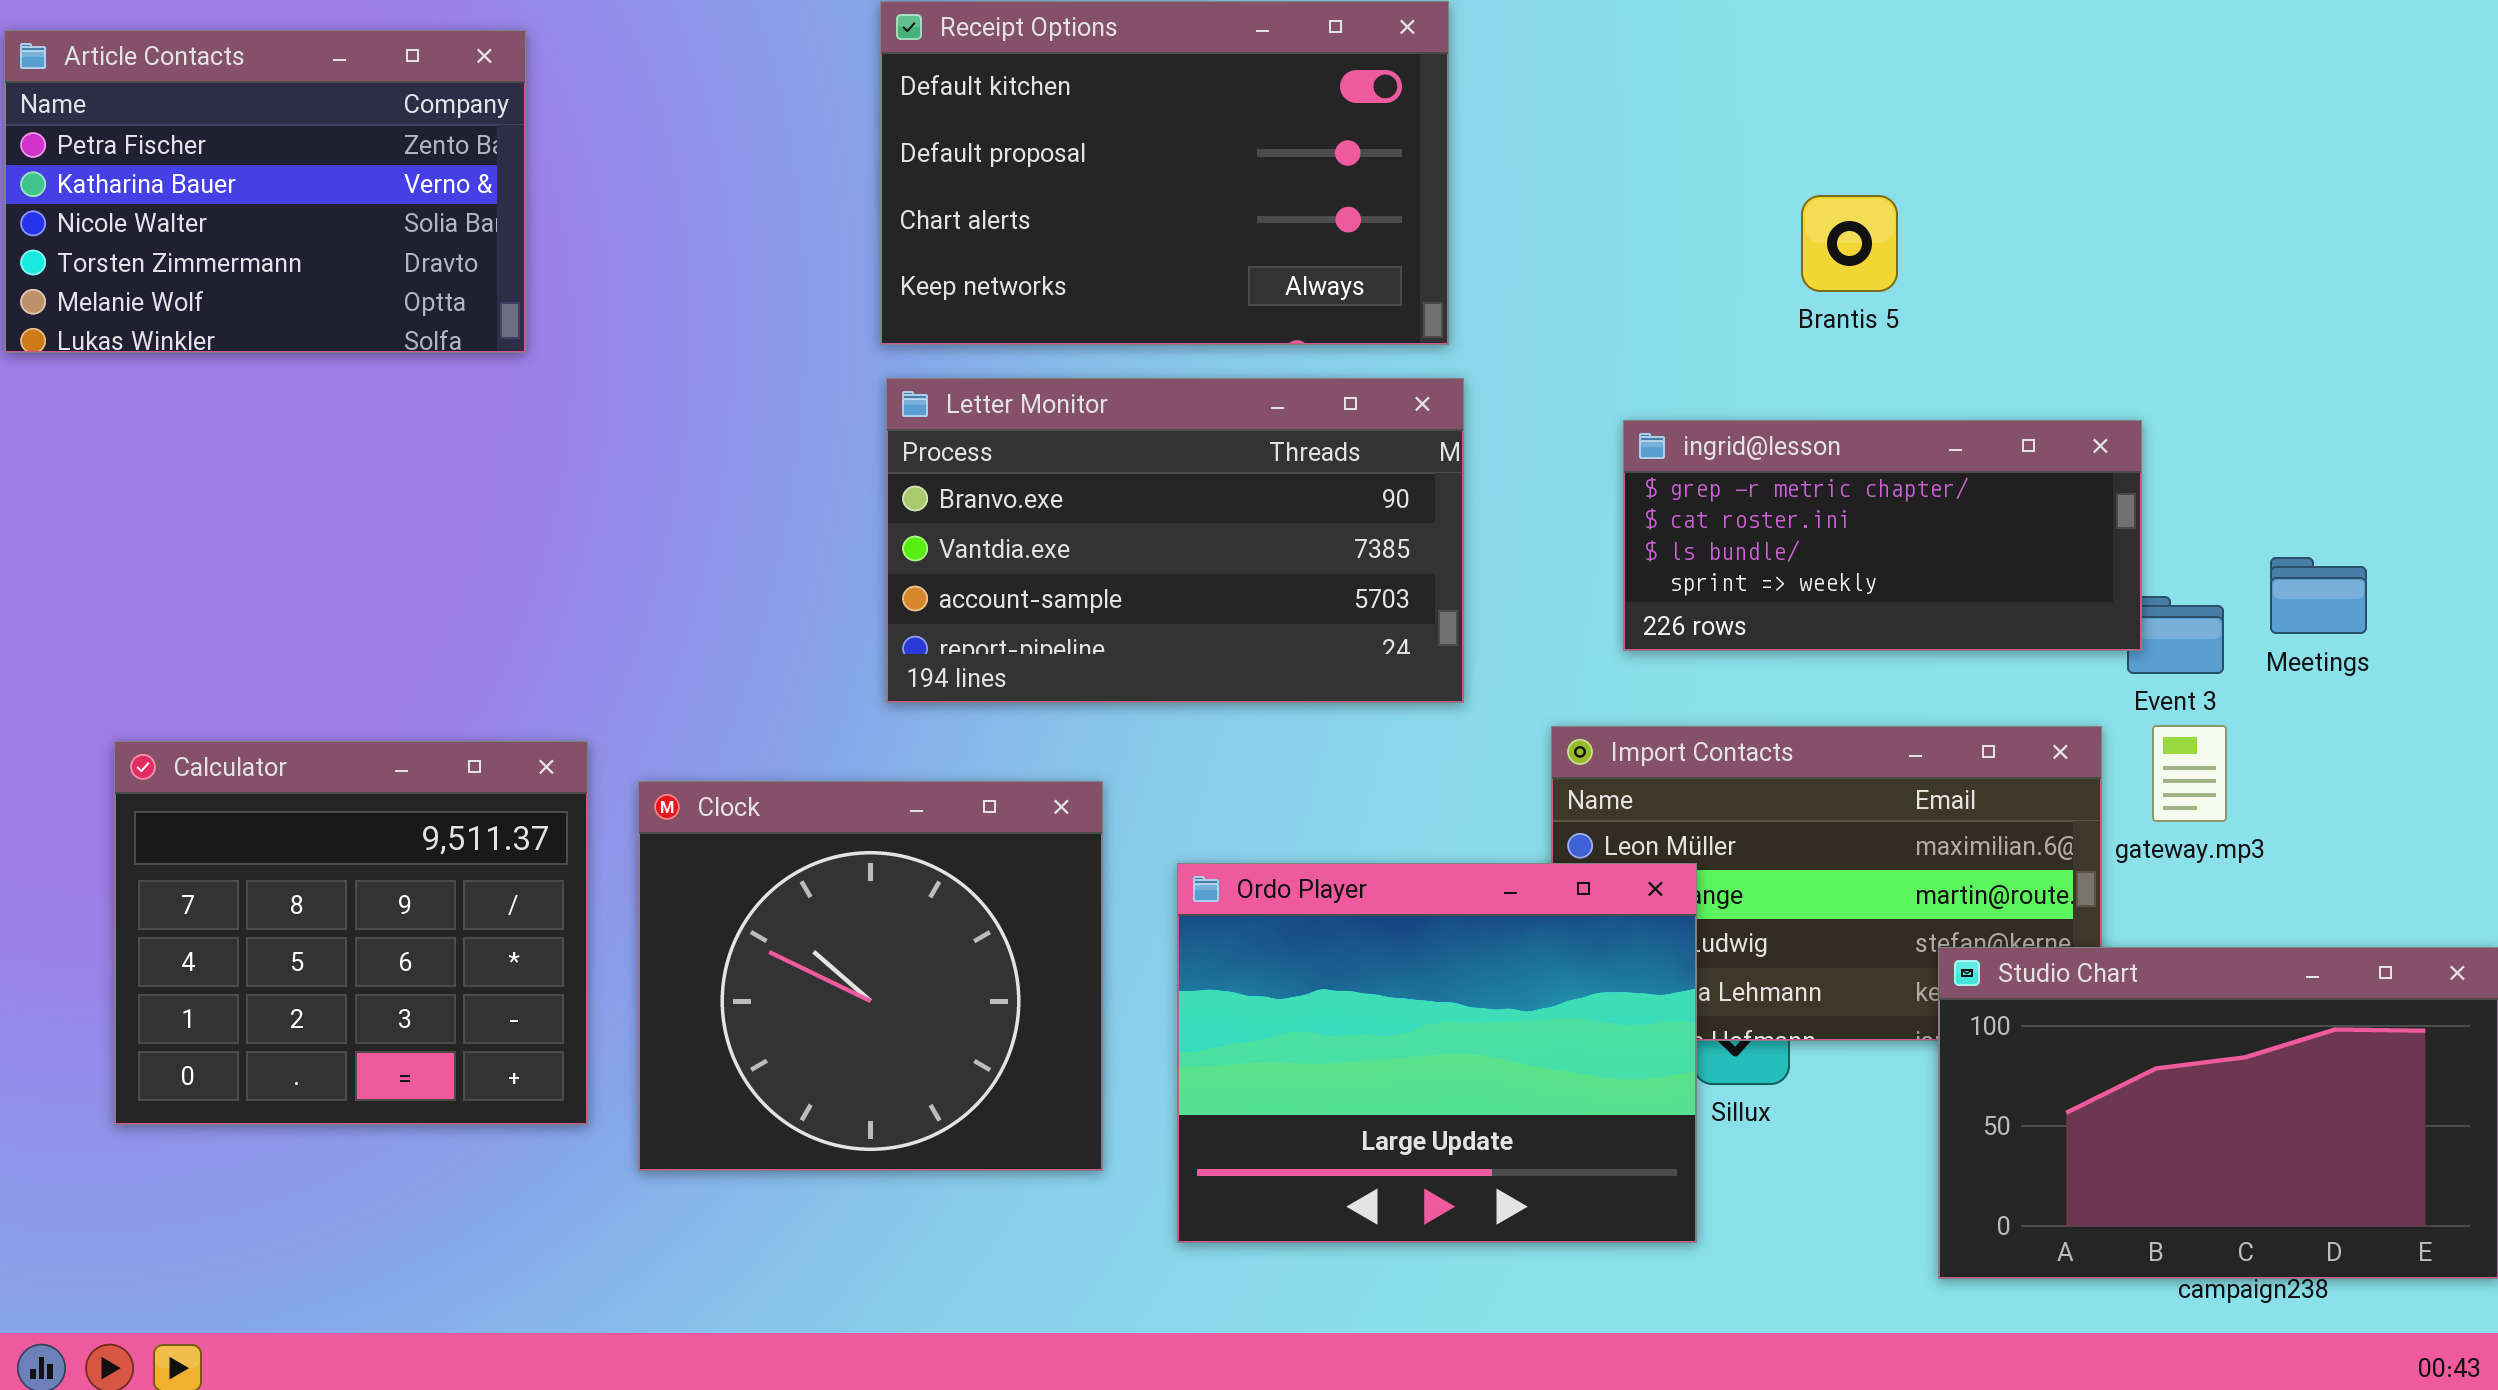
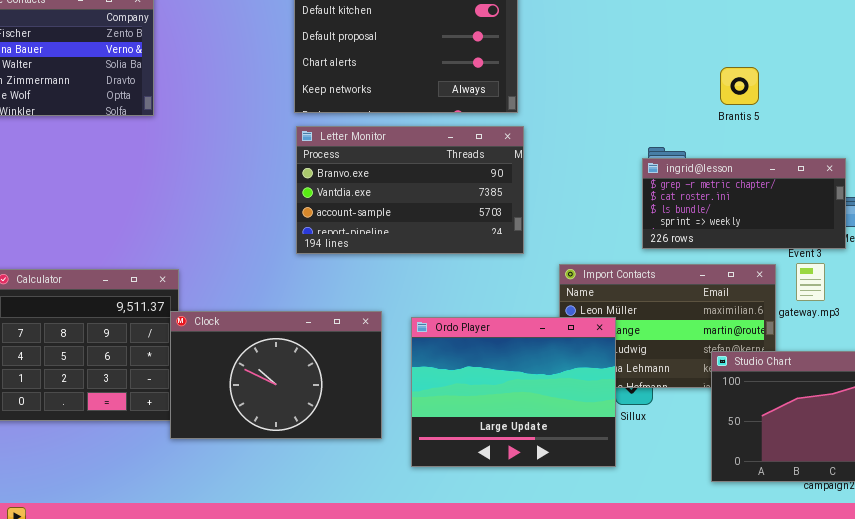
Brantis 5: [1801,195,1898,292] -> [720,67,759,105], moved
ingrid@lesson: [1623,420,2142,651] -> [642,158,846,249], moved
Clock: [638,781,1103,1171] -> [170,311,382,439], resized

